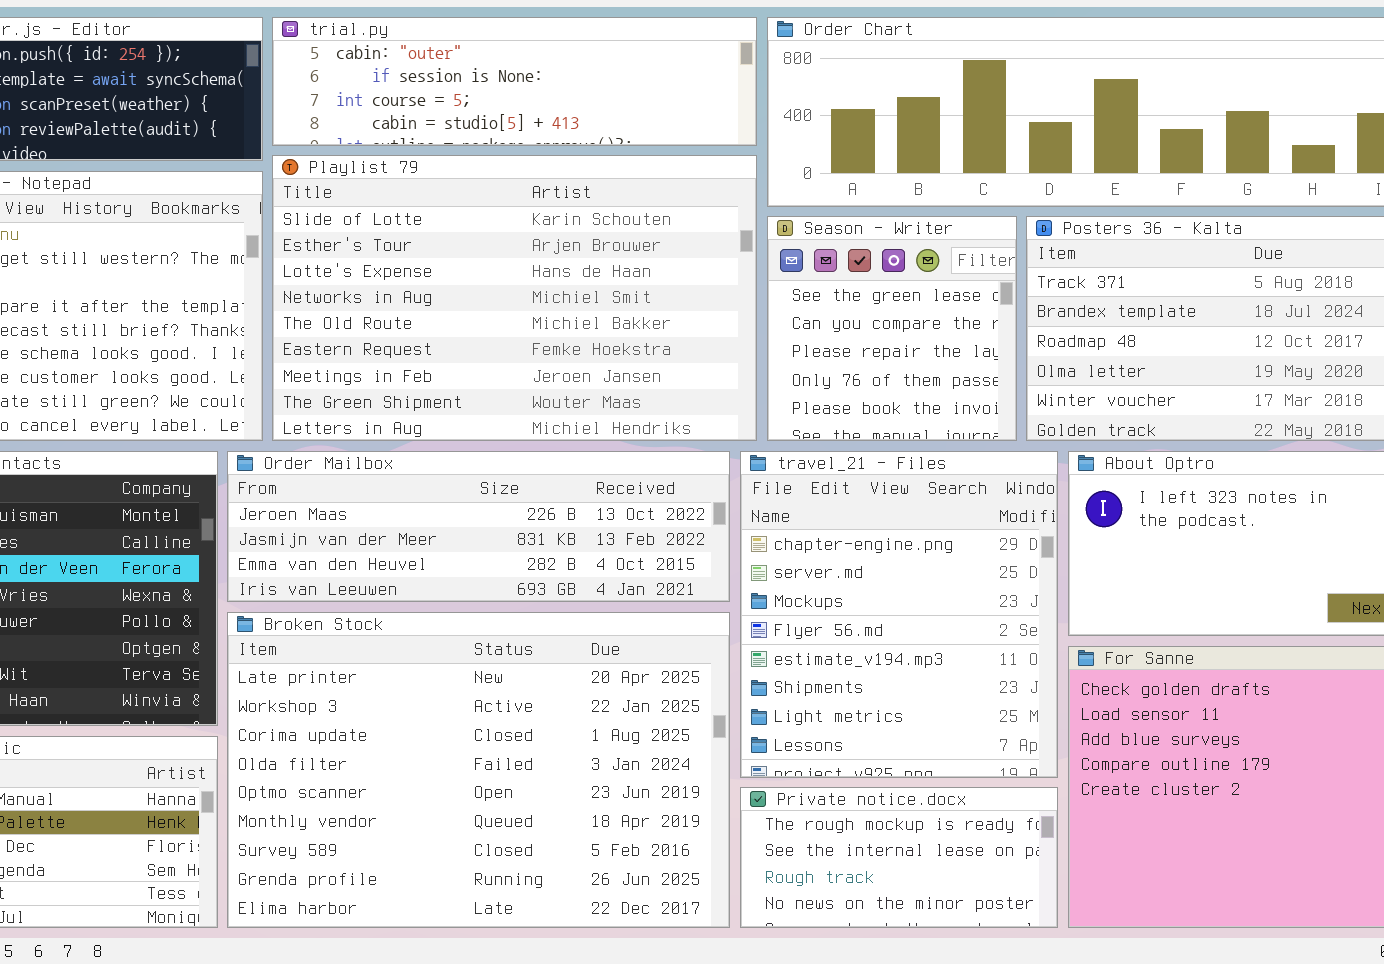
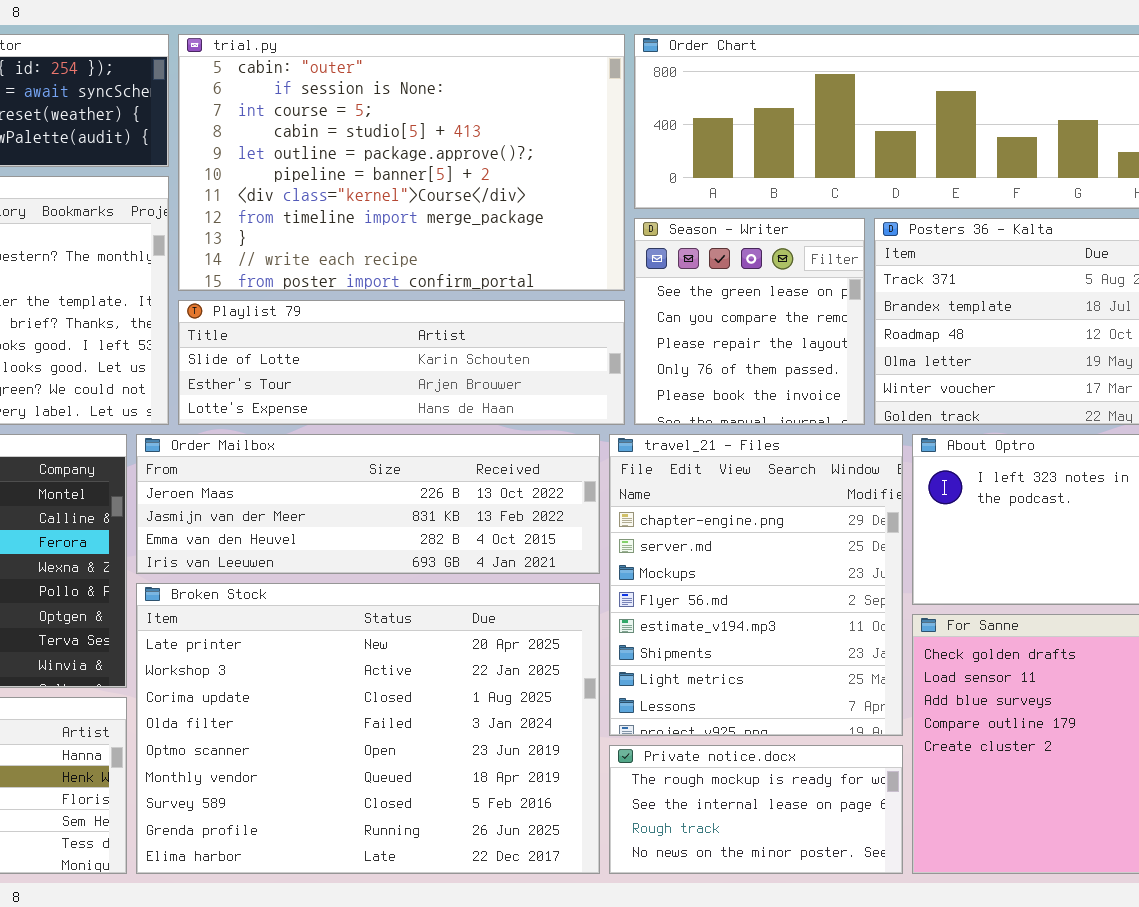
trial.py: [272,17,757,146] -> [178,34,625,291], resized
Playlist 79: [272,155,757,441] -> [178,300,625,425], resized

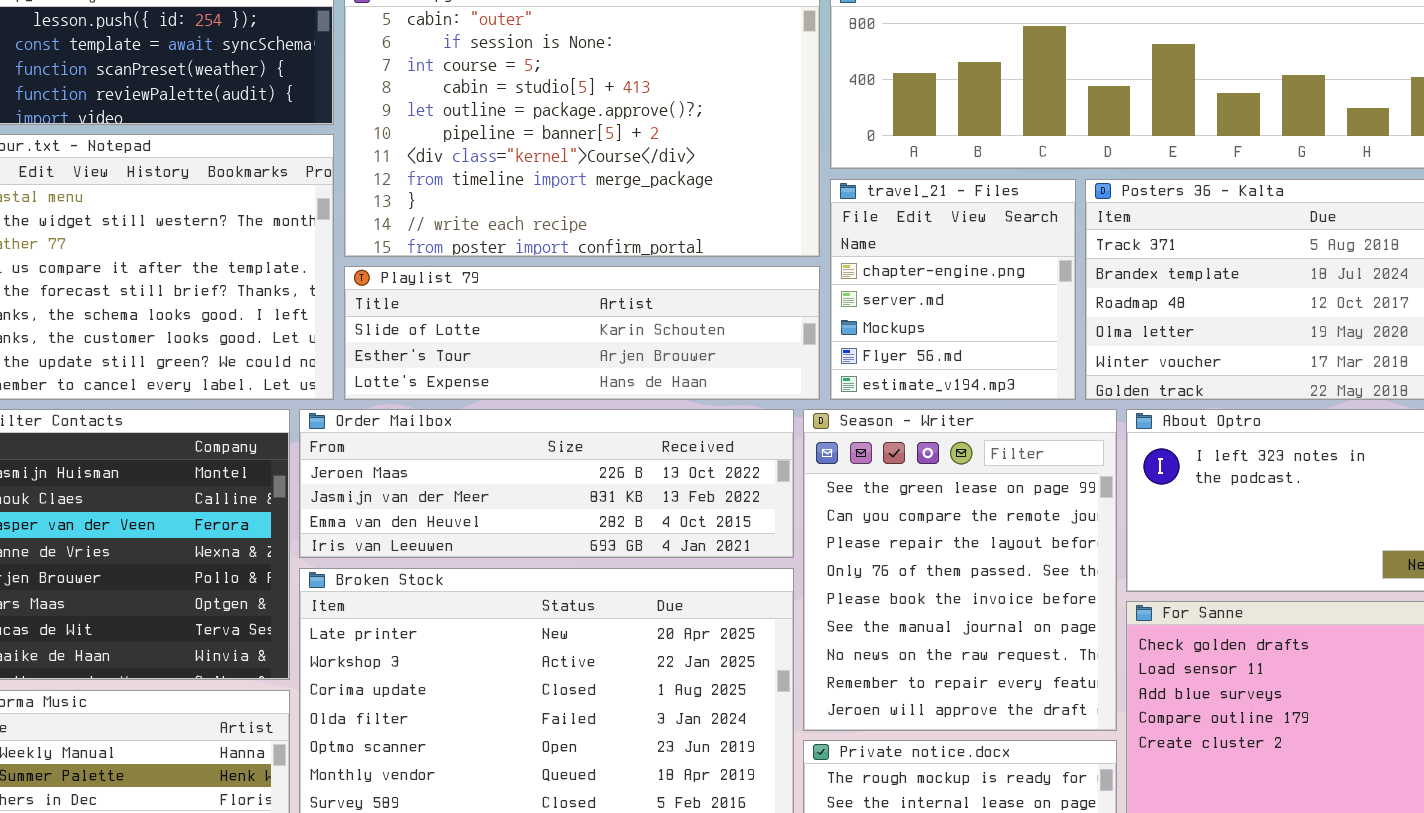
Season - Writer: [634,218,865,425] -> [803,409,1117,731], moved, resized
travel_21 - Files: [609,434,903,736] -> [830,179,1076,400], moved, resized

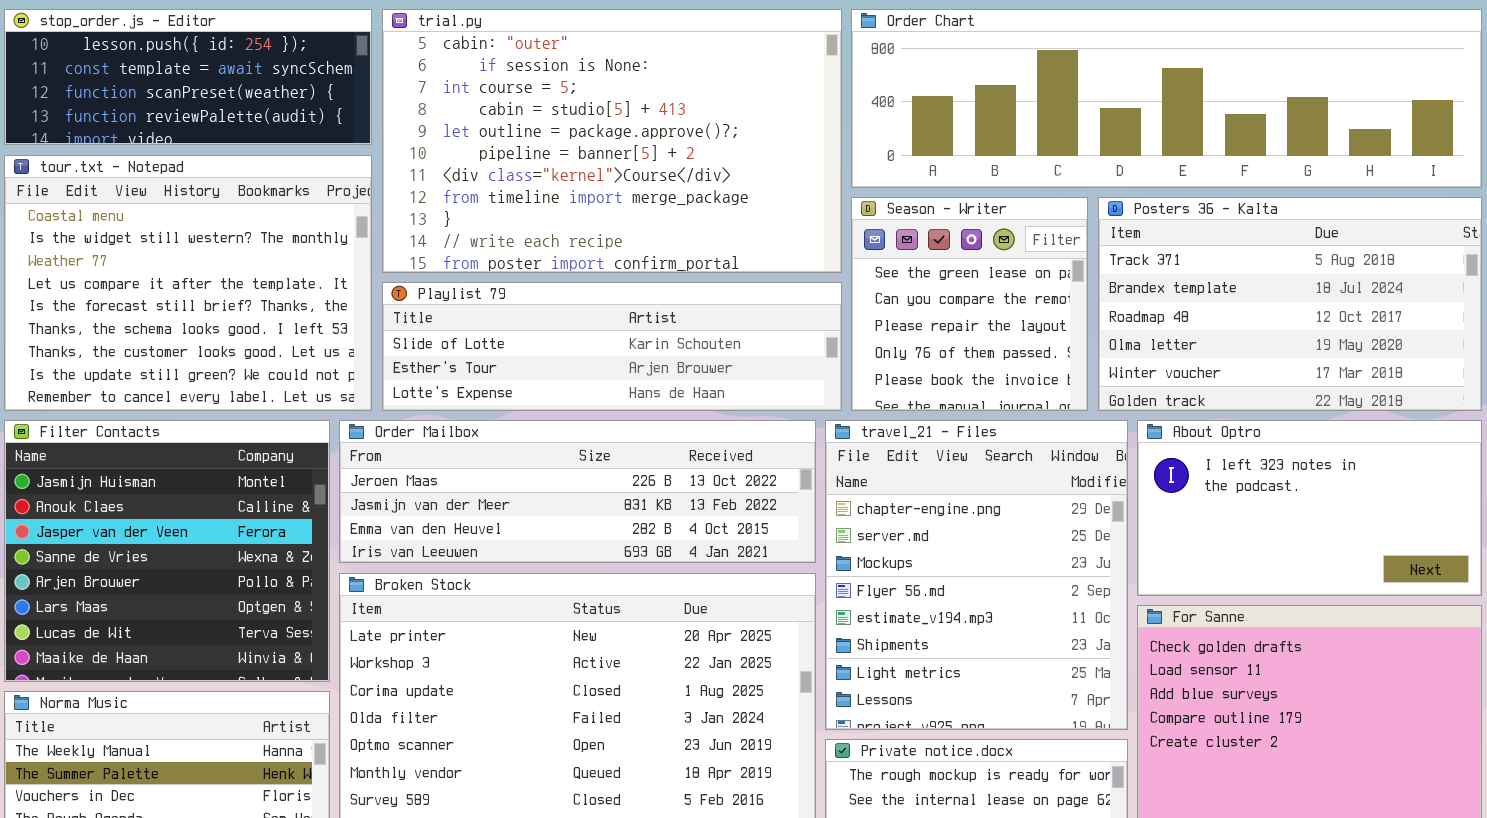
travel_21 - Files: [830,179,1076,400] -> [825,420,1128,730], moved, resized
Season - Writer: [803,409,1117,731] -> [851,197,1088,411], moved, resized

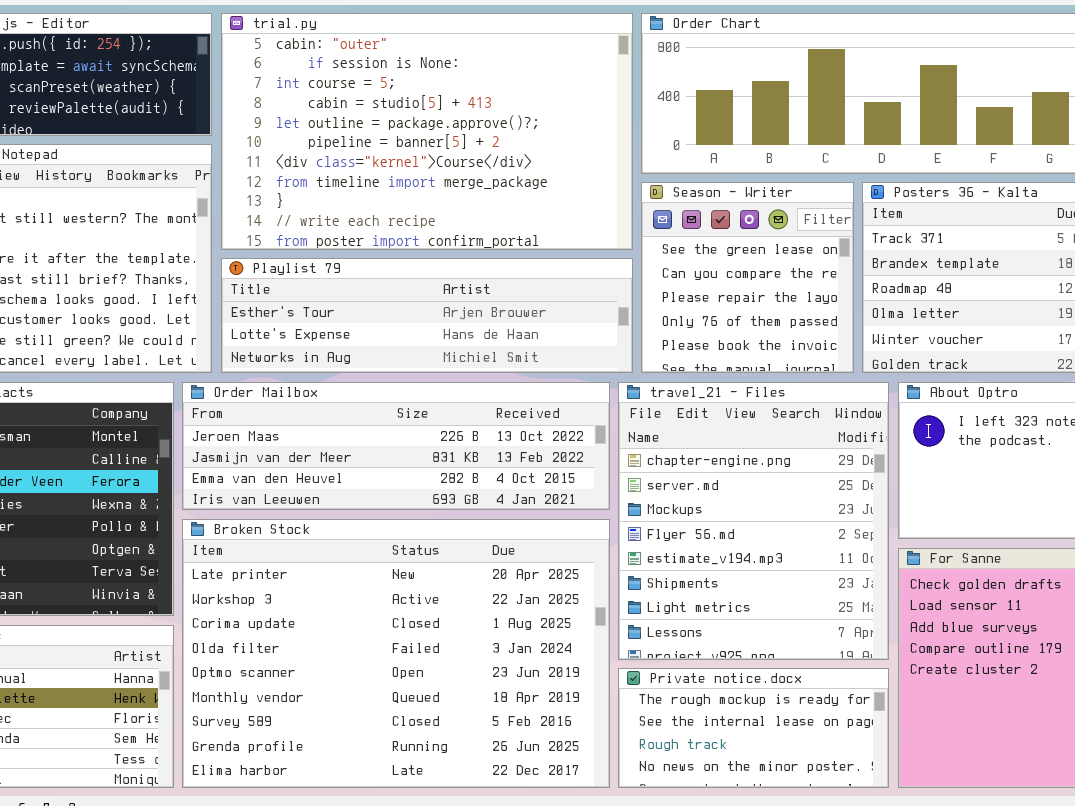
Playlist 79: [382,282,842,411] -> [221,258,633,373], scrolled down 1 row

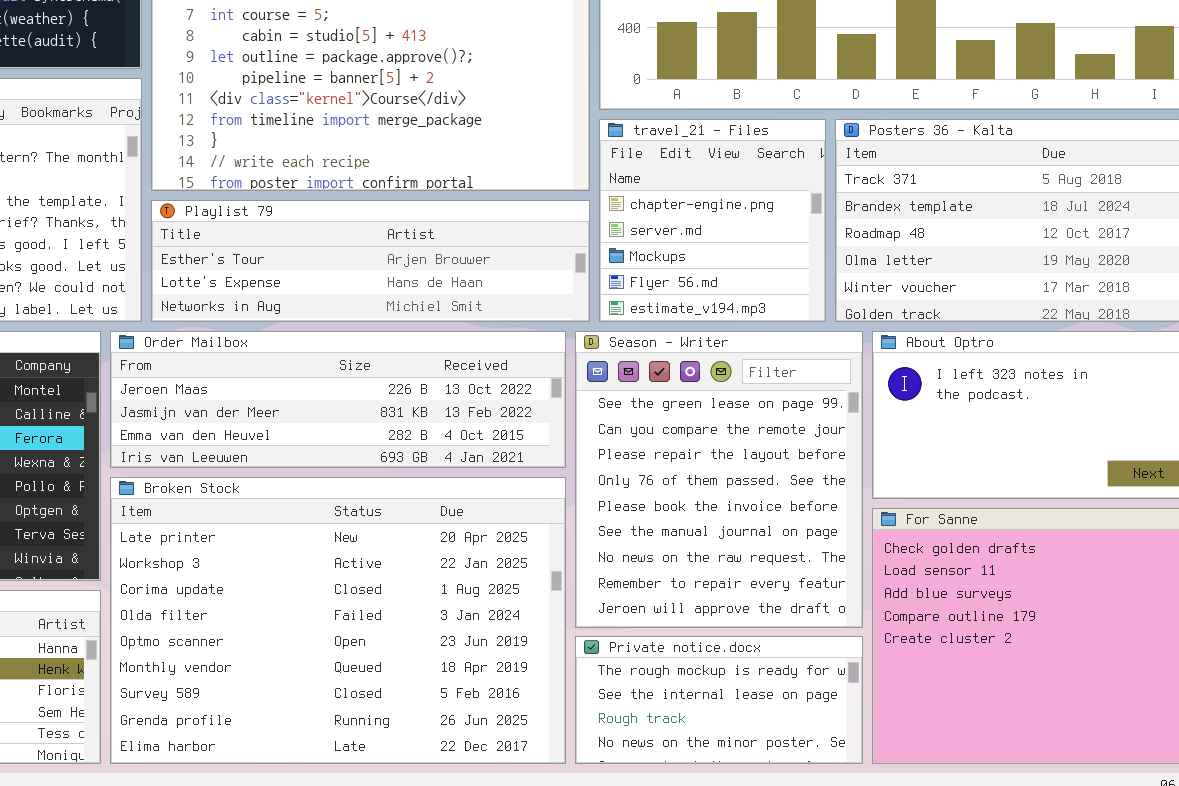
Season - Writer: [641,182,854,373] -> [575,331,863,628], moved, resized
travel_21 - Files: [618,382,889,660] -> [599,119,826,322], moved, resized

